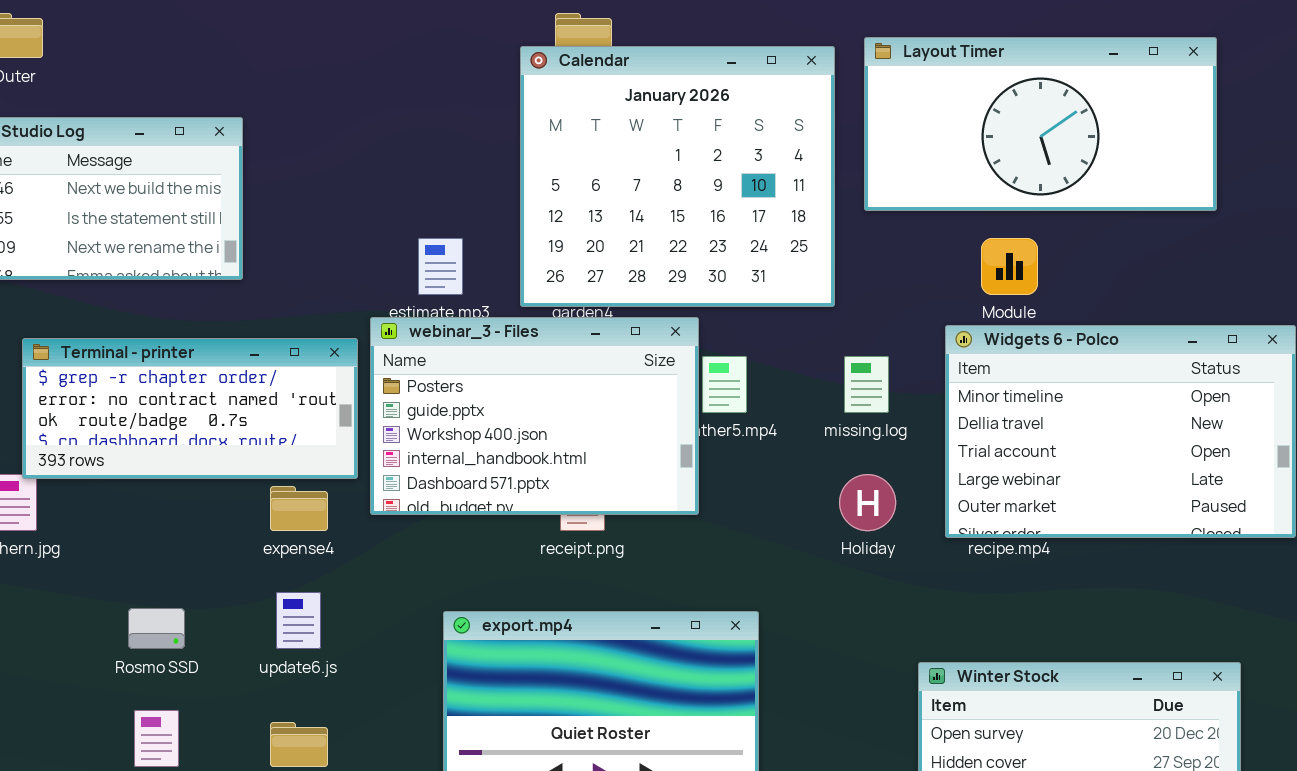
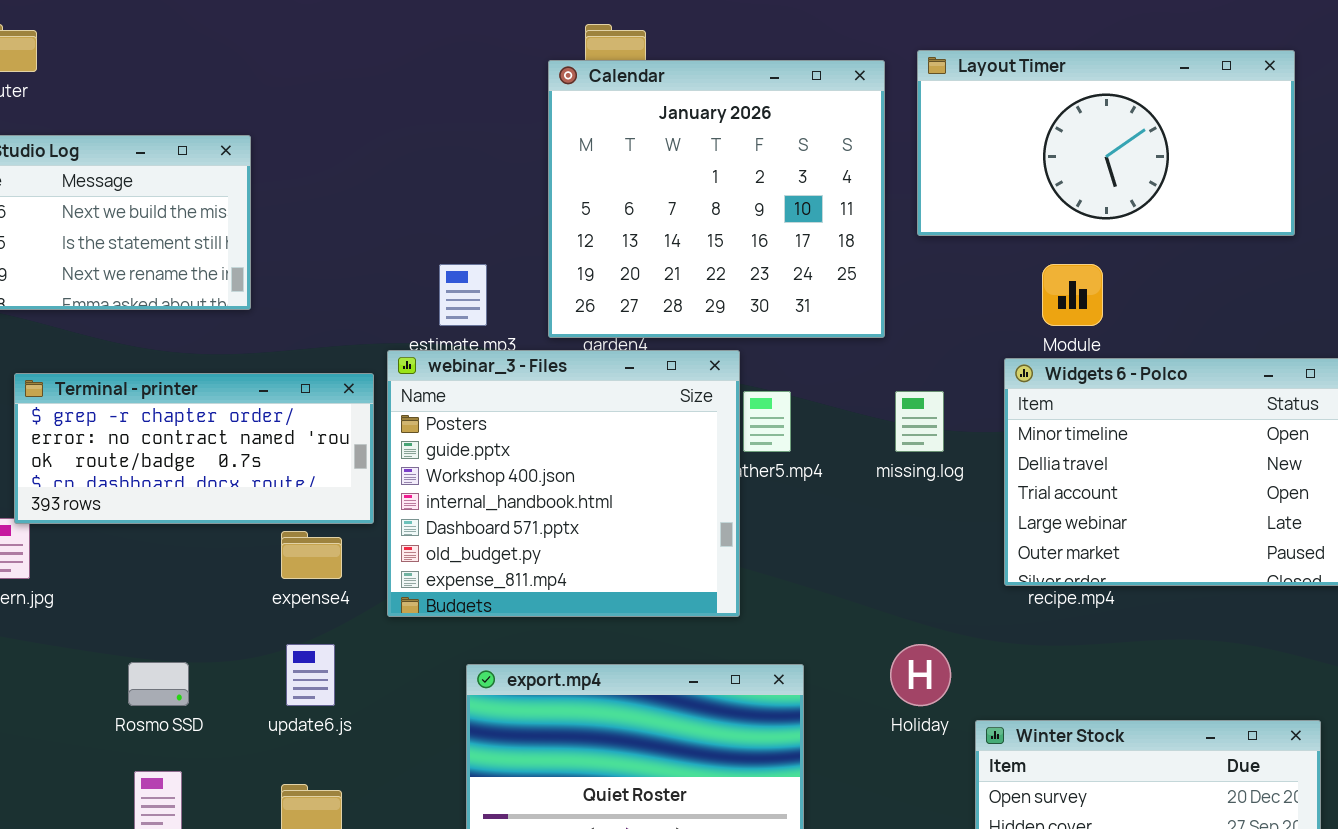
webinar_3 - Files: [370,317,699,515] -> [387,350,740,617], resized
Holiday: [839,474,896,531] -> [890,644,951,706], moved

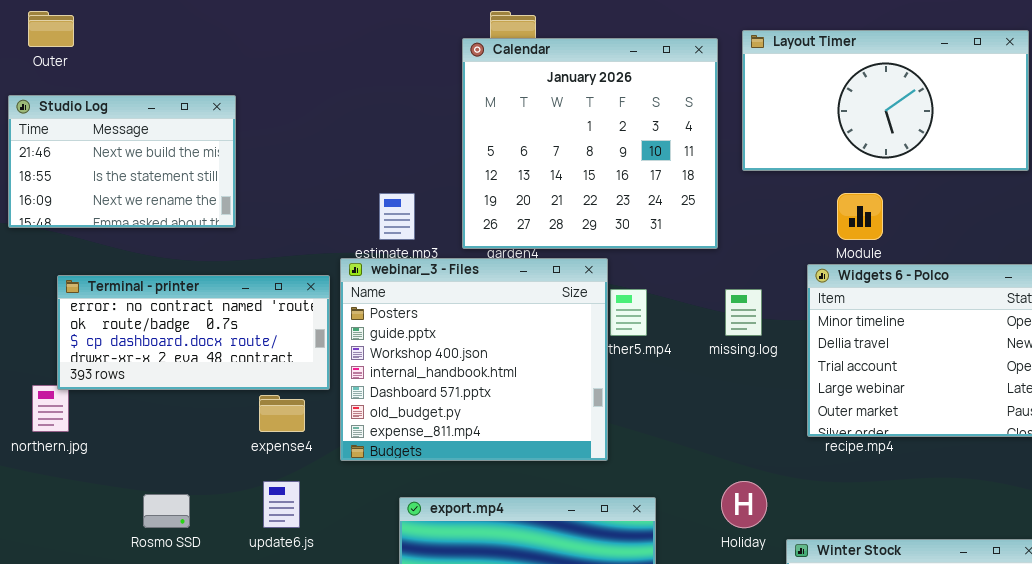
Terminal - printer: [14,373,374,524] -> [57,275,330,390], scrolled down 1 row

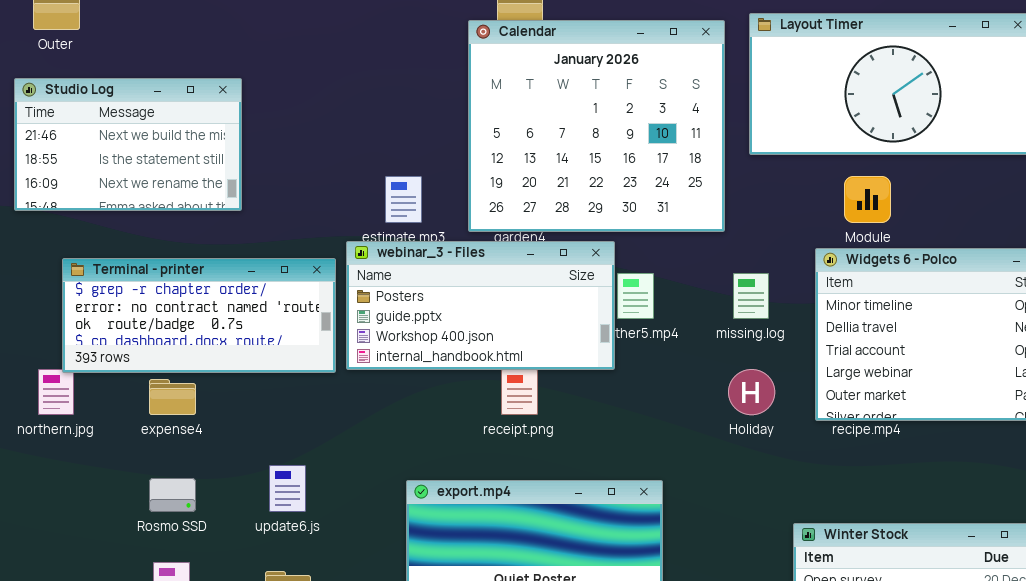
webinar_3 - Files: [340,258,608,461] -> [346,241,615,370], resized
Terminal - printer: [57,275,330,390] -> [62,258,336,373], scrolled up 1 row
expense4: [259,395,305,432] -> [149,379,196,415], moved
Holiday: [721,481,767,528] -> [728,369,775,415], moved

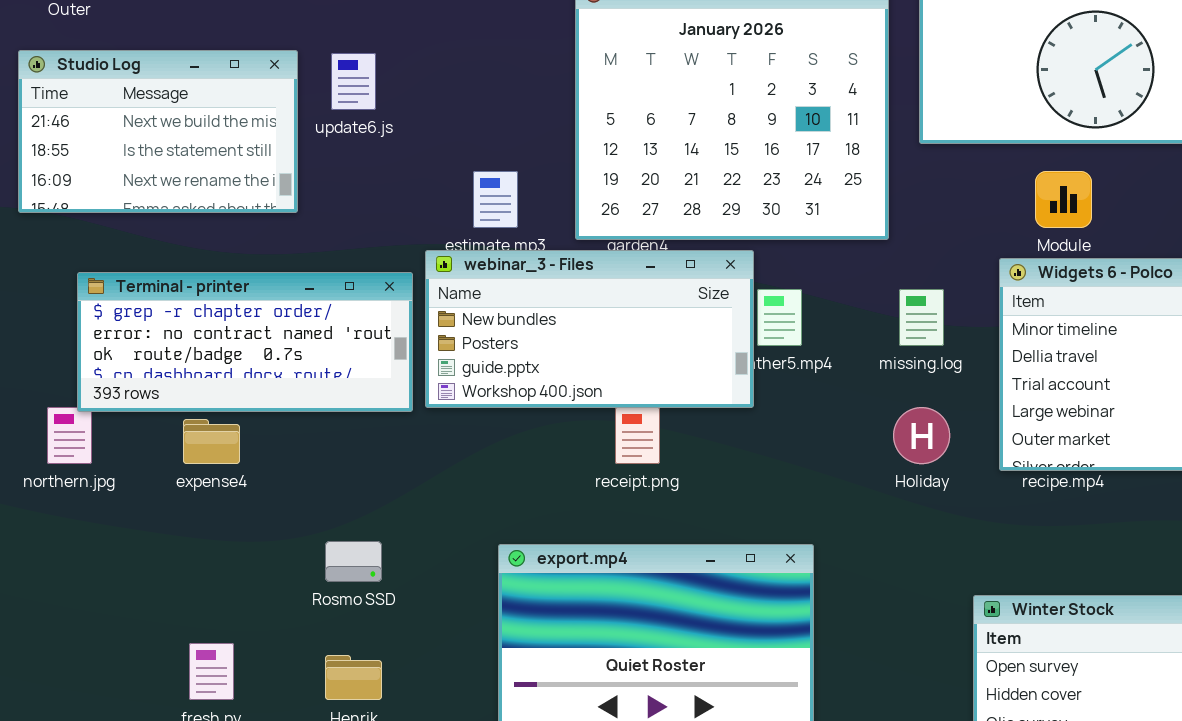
webinar_3 - Files: [346,241,615,370] -> [425,250,754,408], scrolled up 1 row
update6.js: [269,465,306,512] -> [331,53,376,110], moved
Rosmo SSD: [149,478,196,512] -> [325,541,382,582], moved

